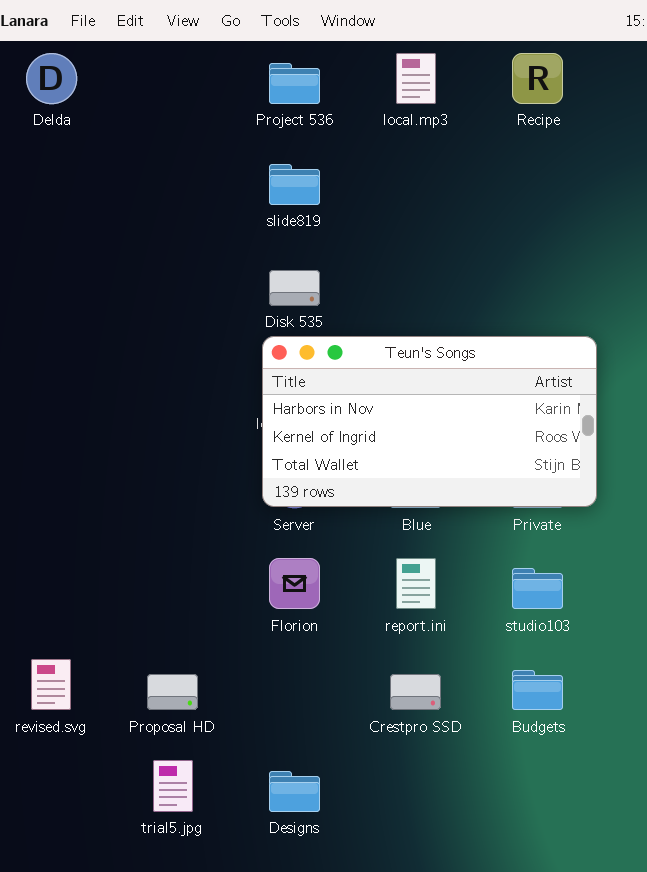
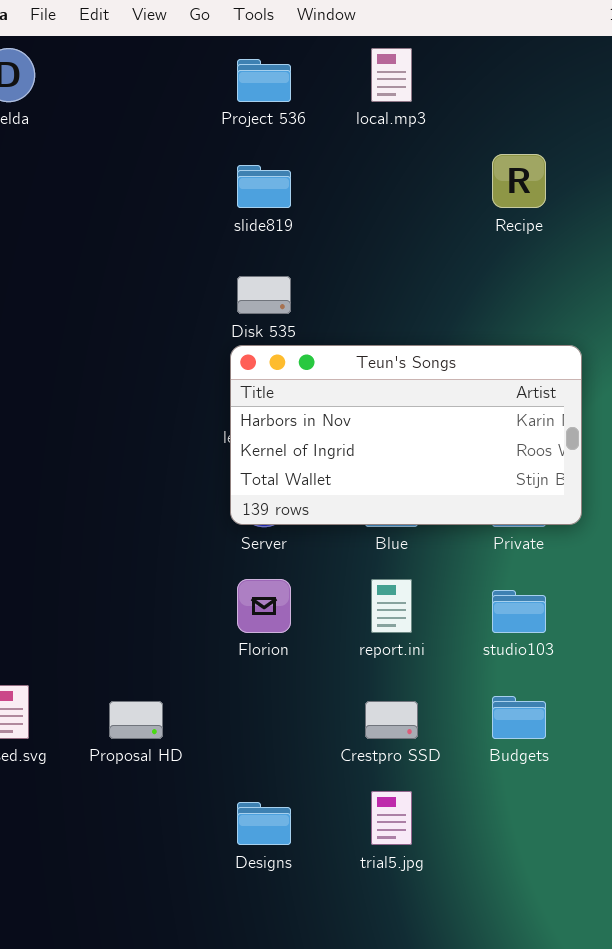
Recipe: [512,53,563,104] -> [492,154,546,208], moved
trial5.jpg: [153,760,193,812] -> [371,791,412,845], moved

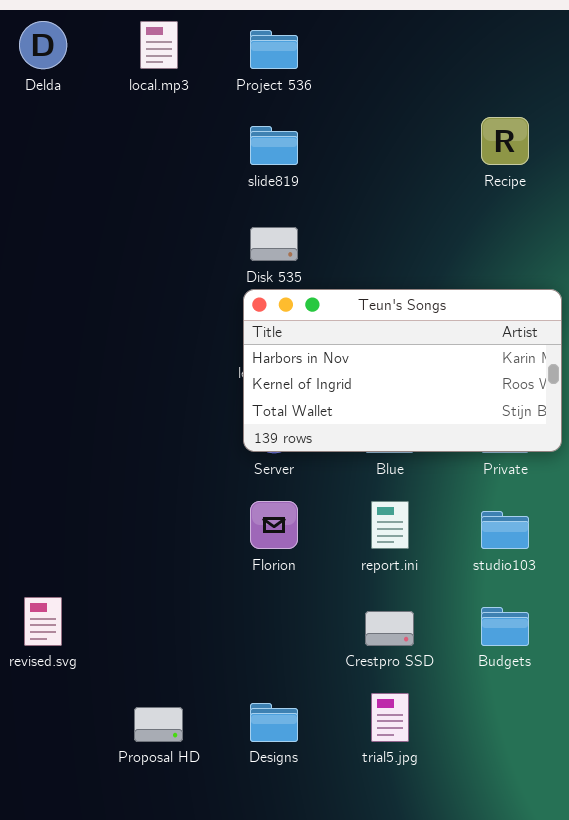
local.mp3: [371,48,412,102] -> [140,21,178,69], moved
Proposal HD: [109,701,163,739] -> [134,707,183,742], moved

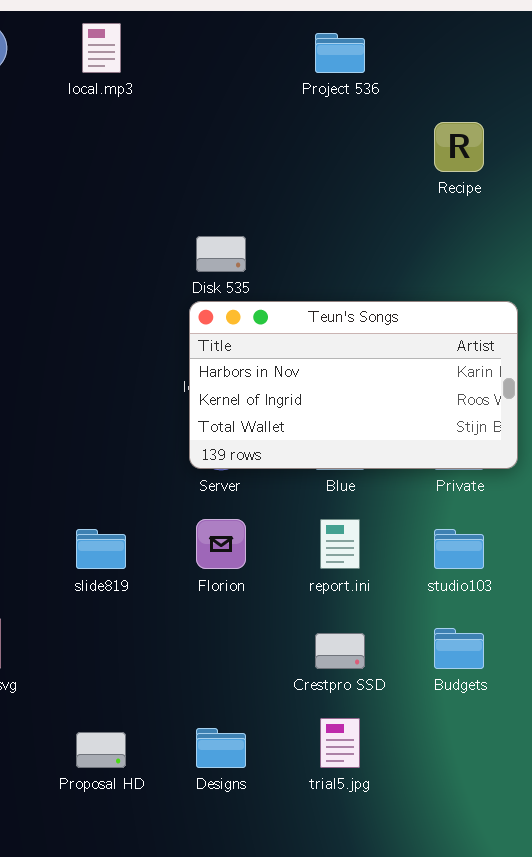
Project 536: [250,30,298,69] -> [315,33,365,73], moved
slide819: [250,126,298,165] -> [76,529,126,569], moved

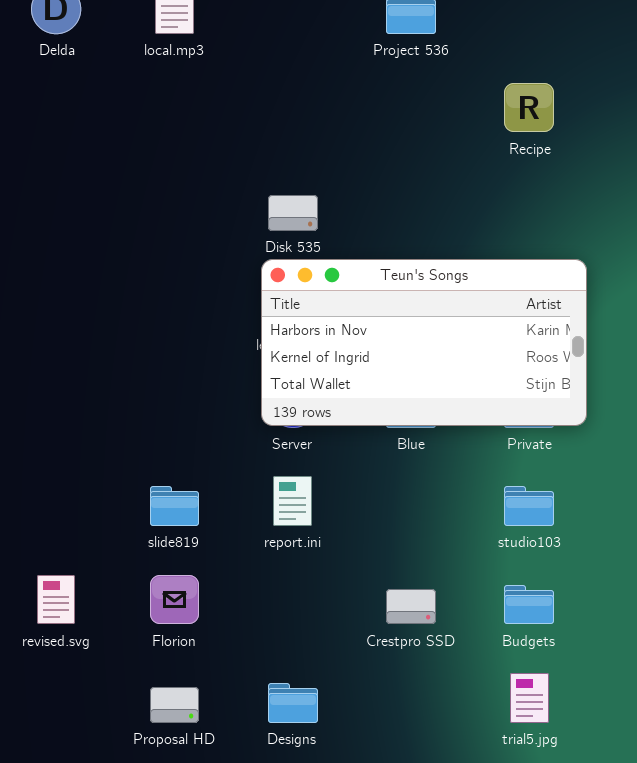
Florion: [196,519,246,569] -> [150,575,199,624], moved
report.ini: [320,519,360,569] -> [273,476,312,526], moved
trial5.jpg: [320,718,360,768] -> [510,673,549,723], moved

